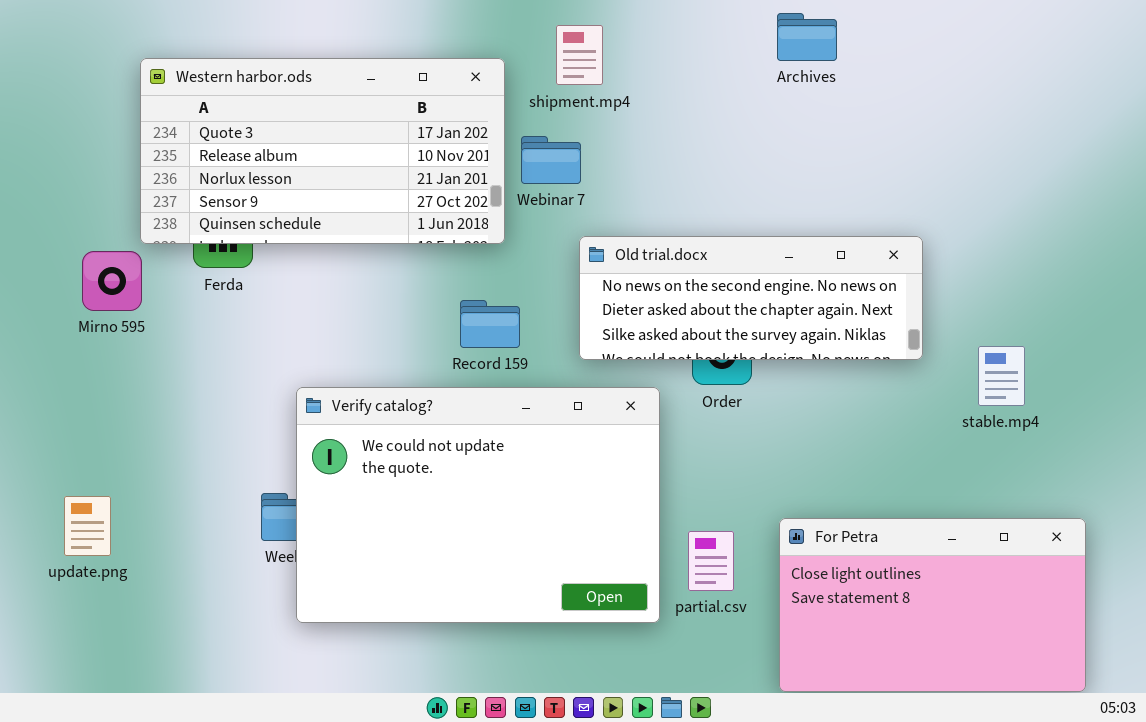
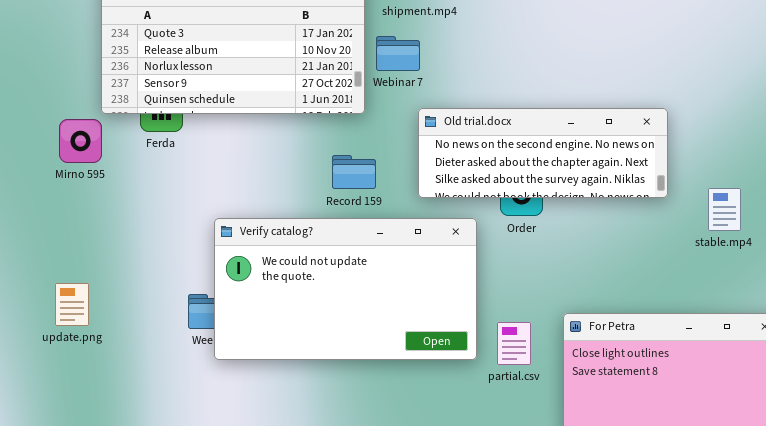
Verify catalog?: [296,387,660,623] -> [214,218,477,360], resized
update.png: [64,496,111,556] -> [55,283,89,326], moved

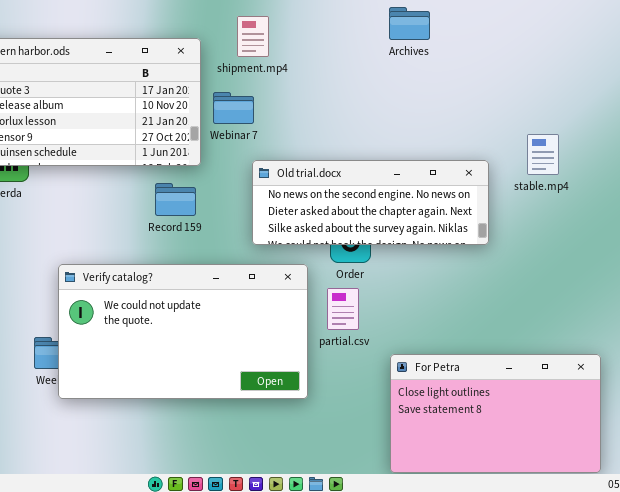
Record 159: [332,155,376,189] -> [155,183,196,216], moved
stable.mp4: [708,188,741,231] -> [527,134,559,175], moved
partial.csv: [497,322,531,365] -> [327,288,359,330], moved

